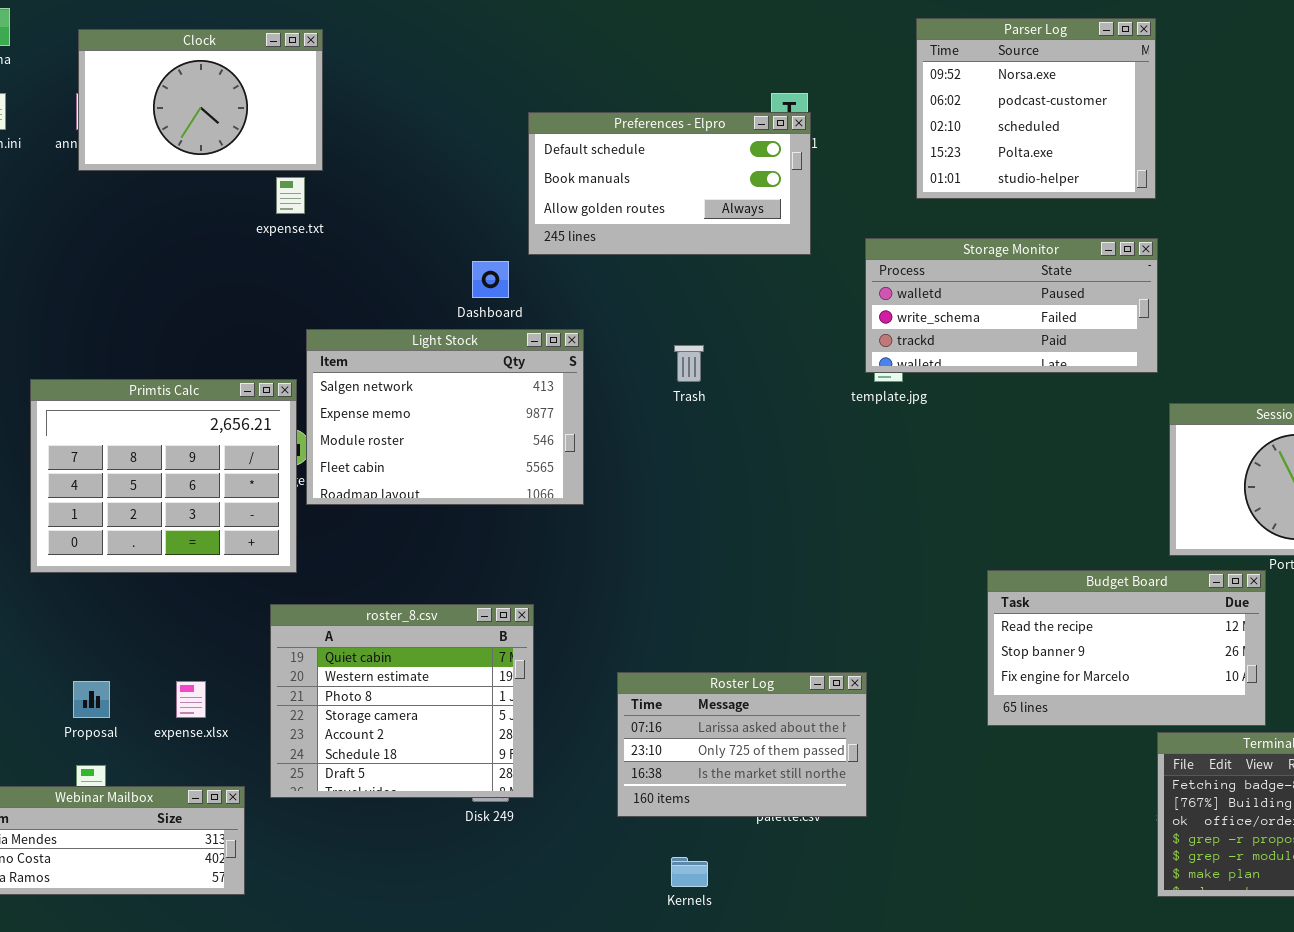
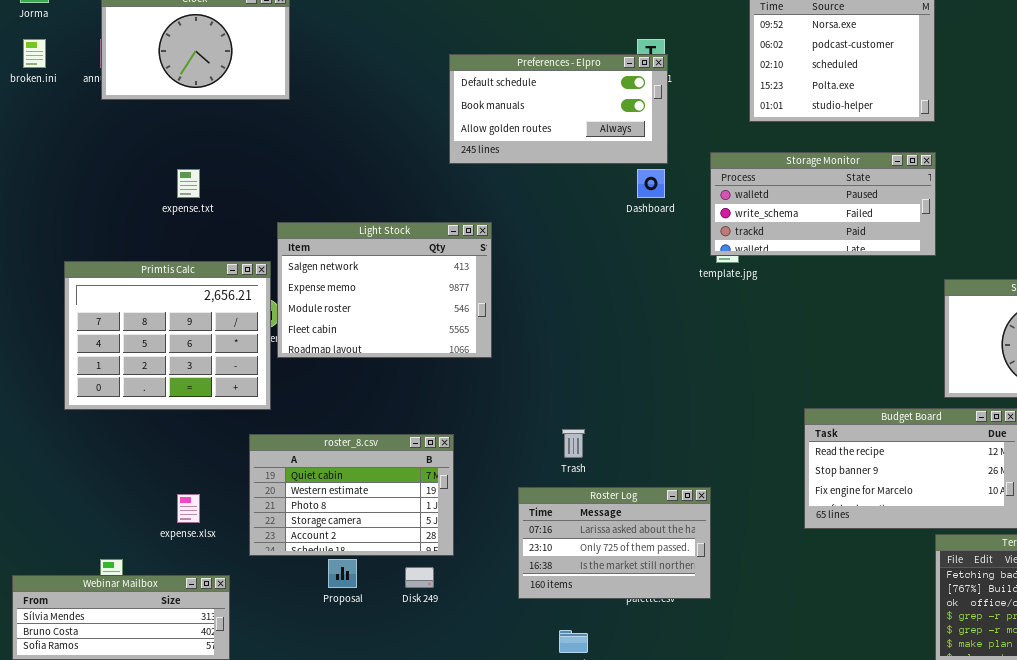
expense.txt: [276,177,305,214] -> [177,169,200,198], moved
Dashboard: [472,261,509,298] -> [637,169,665,198], moved
Trash: [674,345,704,382] -> [562,429,585,458], moved
roster_8.csv: [270,604,534,798] -> [249,434,454,556], resized
Proposal: [73,681,110,718] -> [328,559,357,588], moved

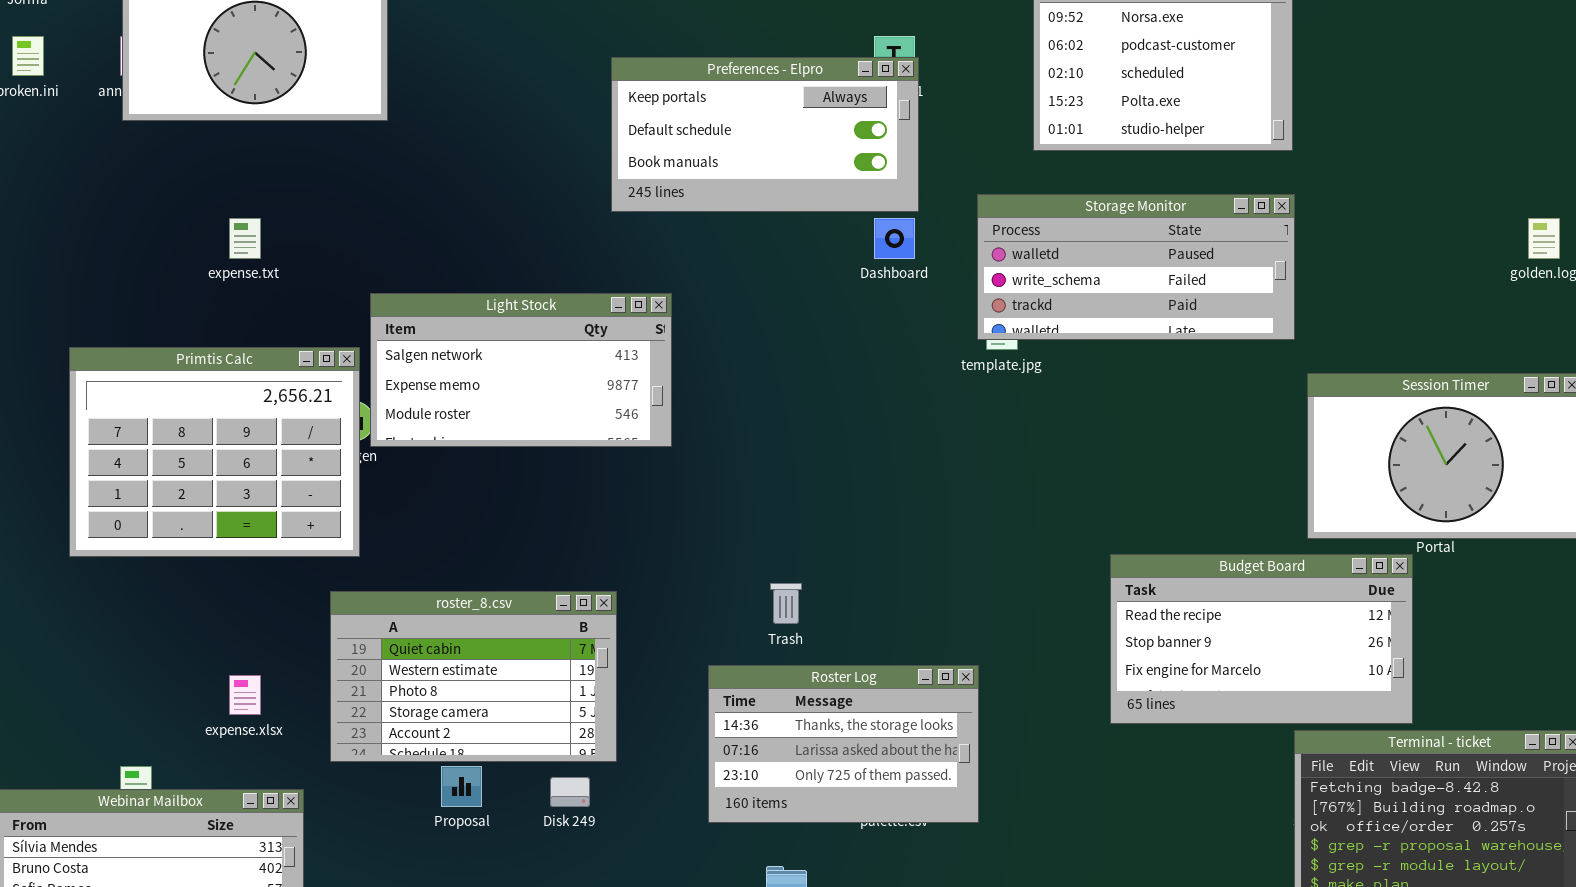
Preferences - Elpro: [449,54,668,164] -> [611,57,919,212], scrolled up 1 row
Light Stock: [277,222,492,358] -> [370,293,672,447], resized
Roster Log: [518,487,711,599] -> [708,665,979,823], scrolled up 1 row

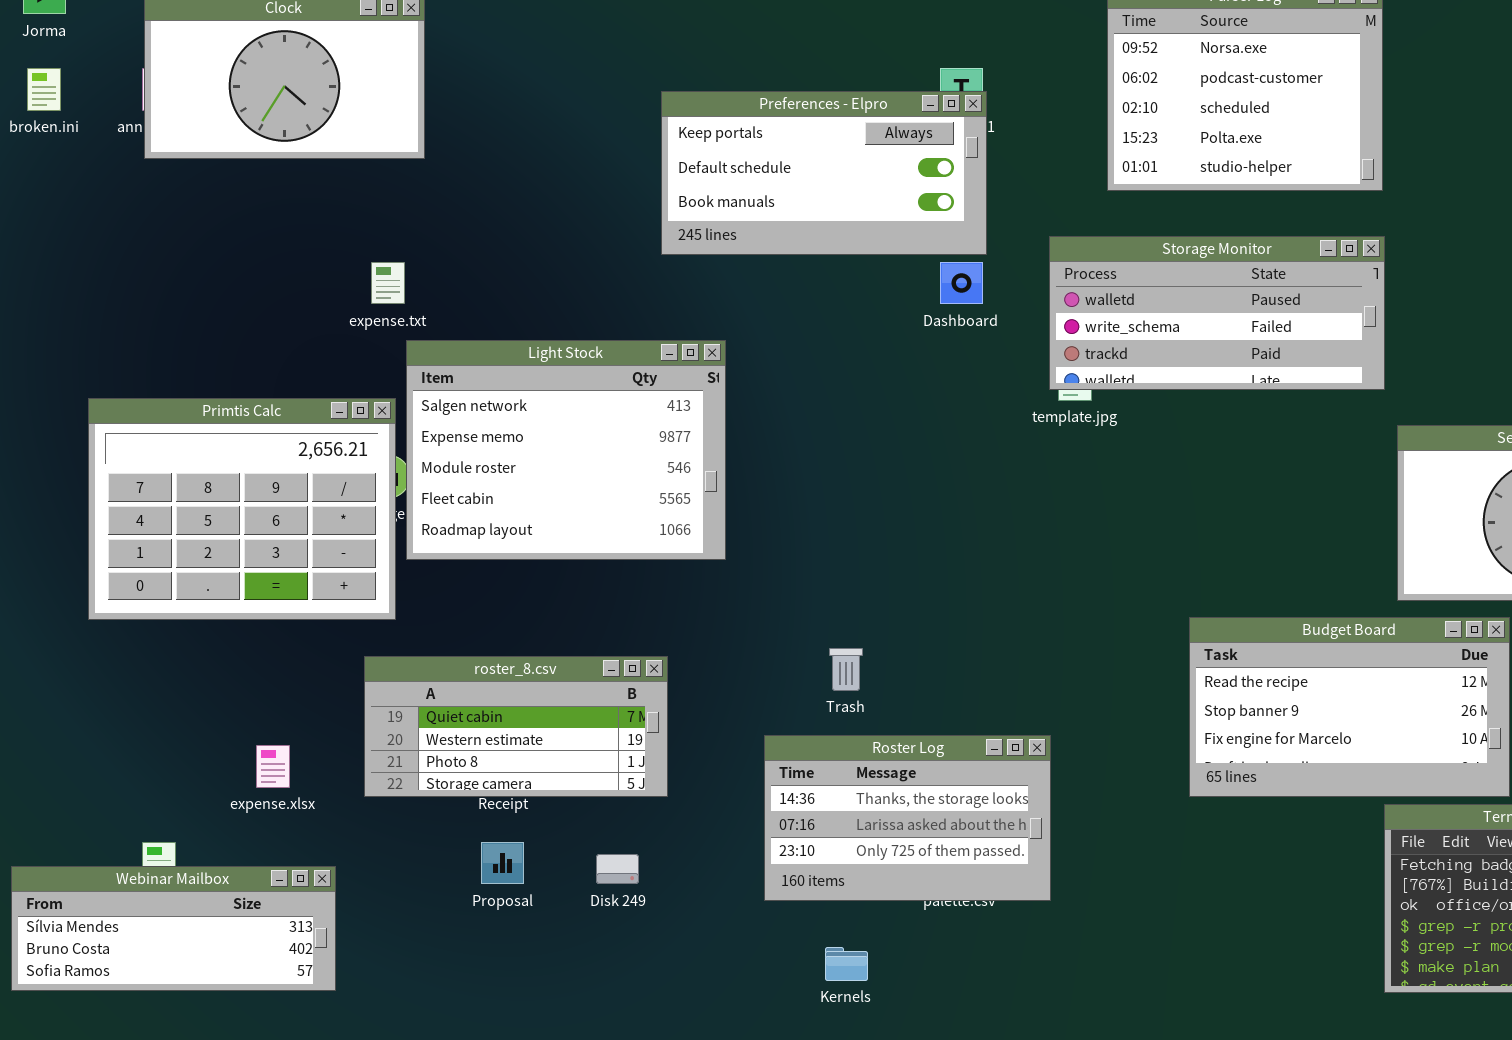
expense.txt: [229,218,261,259] -> [371,262,405,304], moved
Light Stock: [370,293,672,447] -> [406,340,726,560], resized
roster_8.csv: [330,591,617,762] -> [364,656,668,797], resized

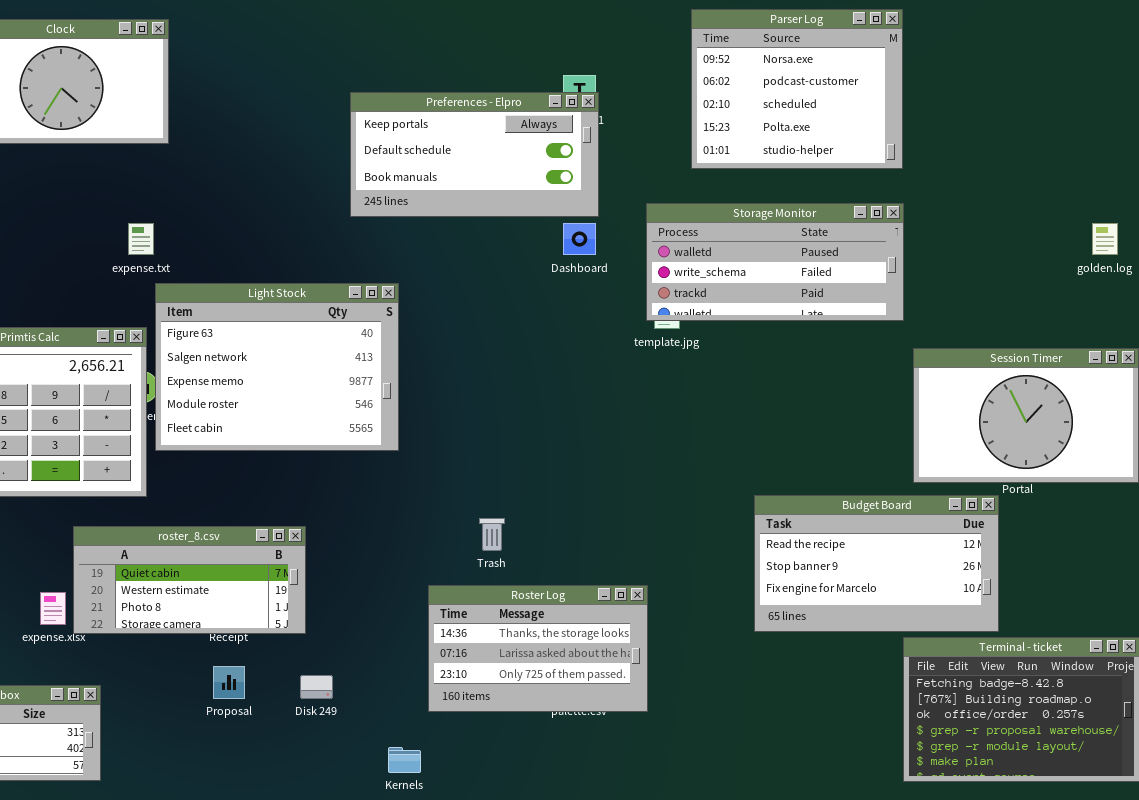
Light Stock: [406,340,726,560] -> [155,283,399,451], scrolled up 1 row
roster_8.csv: [364,656,668,797] -> [73,526,306,634], moved
Kernels: [825,947,868,981] -> [388,747,421,773], moved

